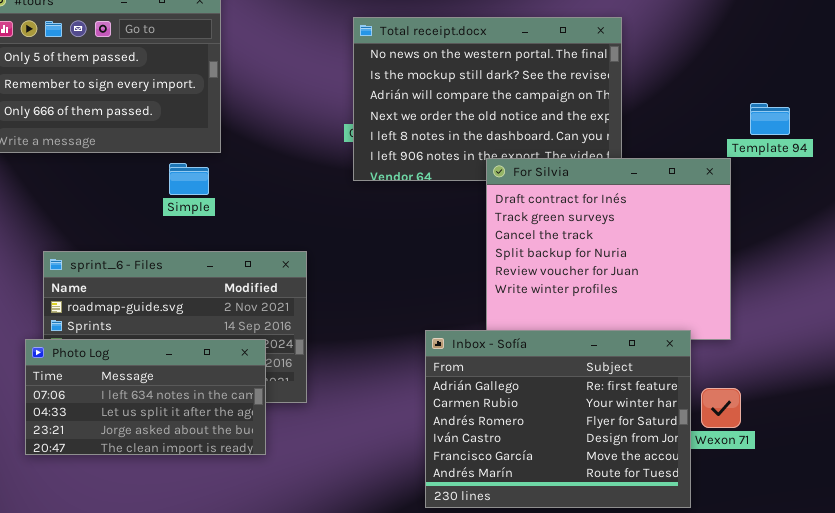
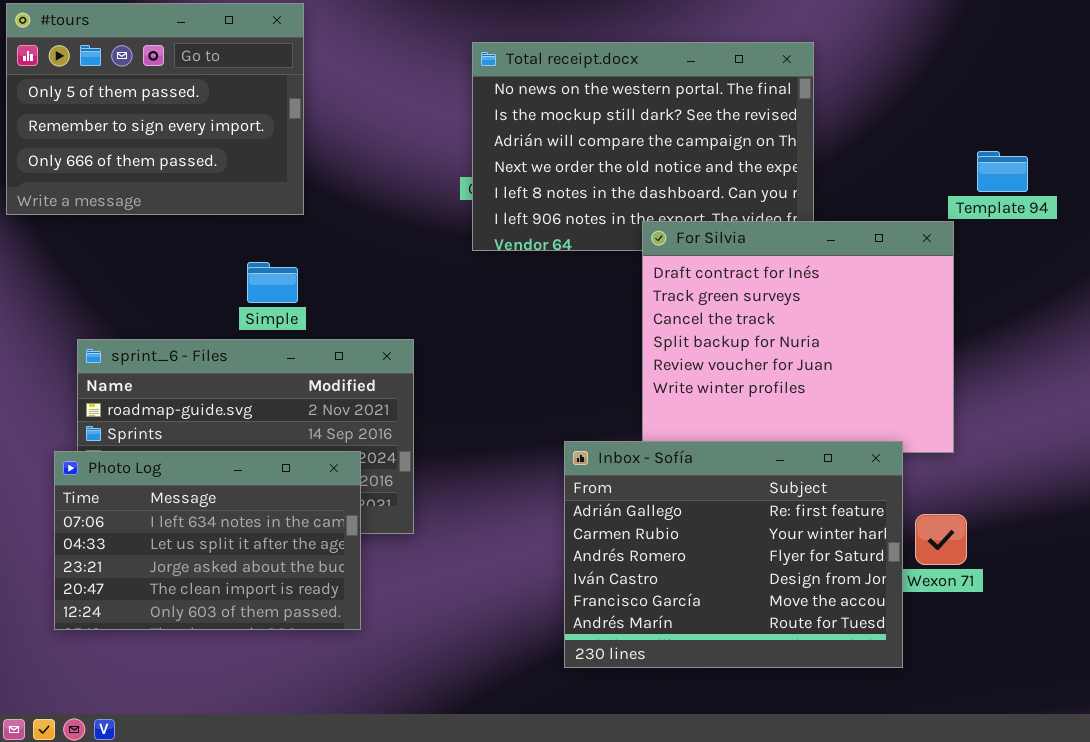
Simple: [169,163,209,195] -> [247,262,298,303], moved
Photo Log: [25,339,266,455] -> [54,451,361,630], resized

